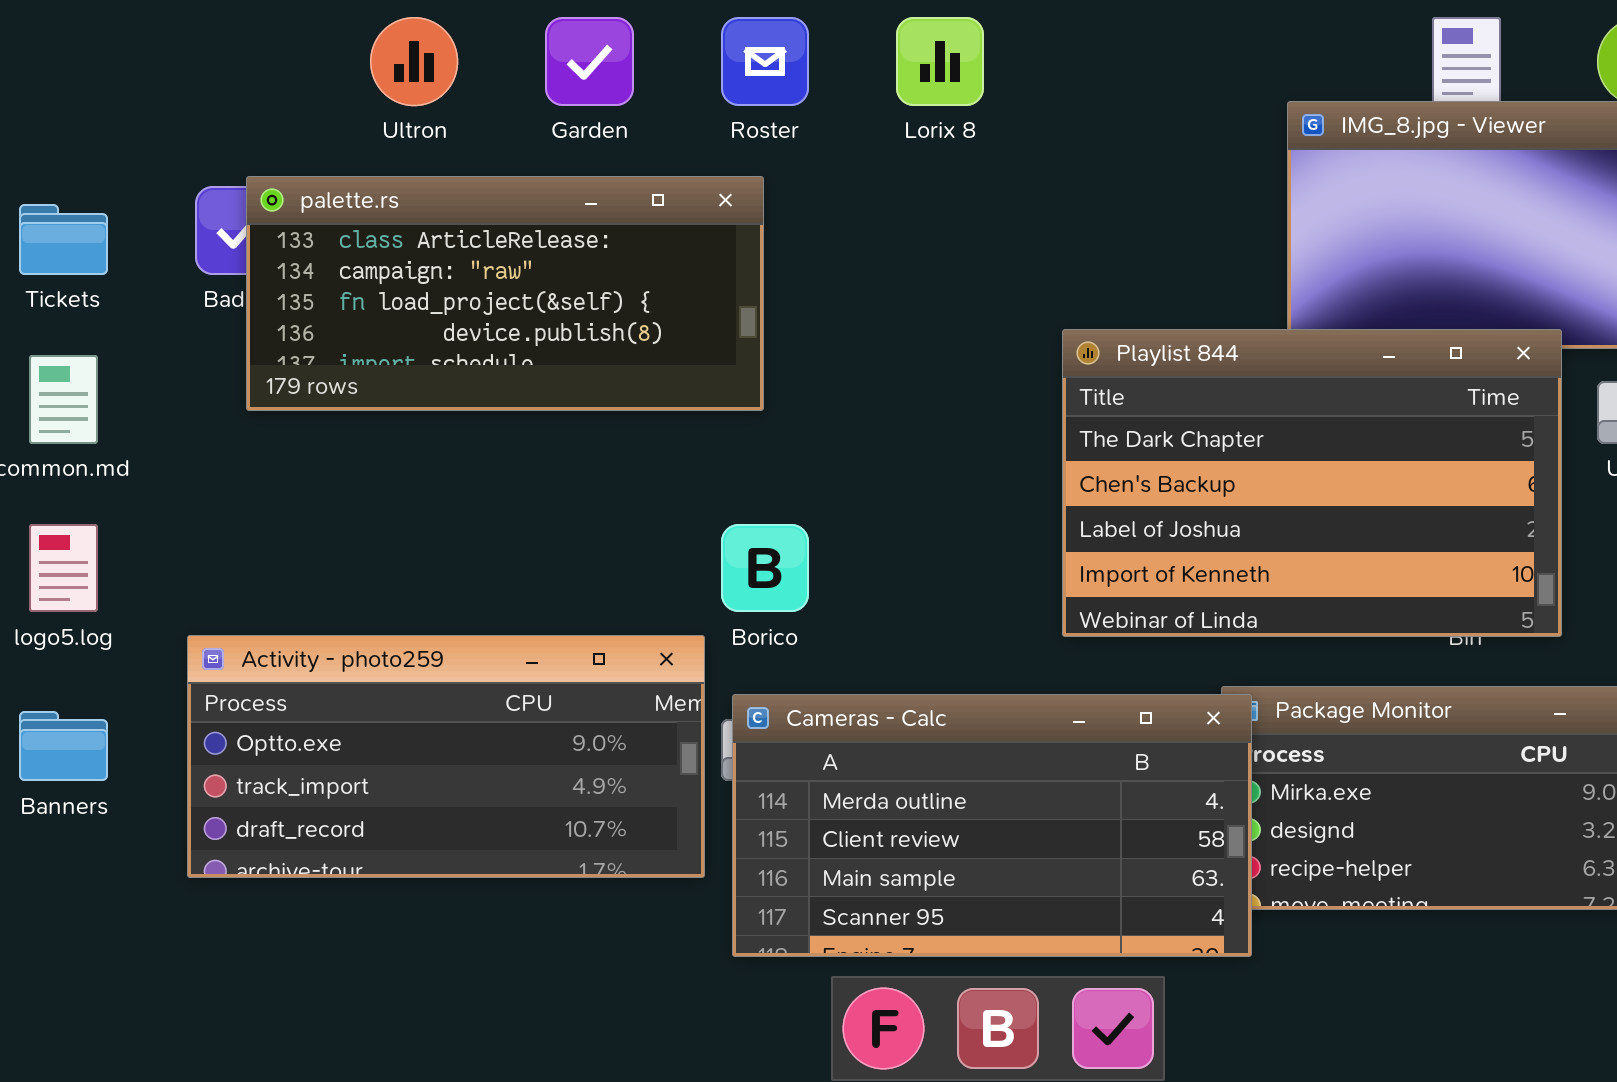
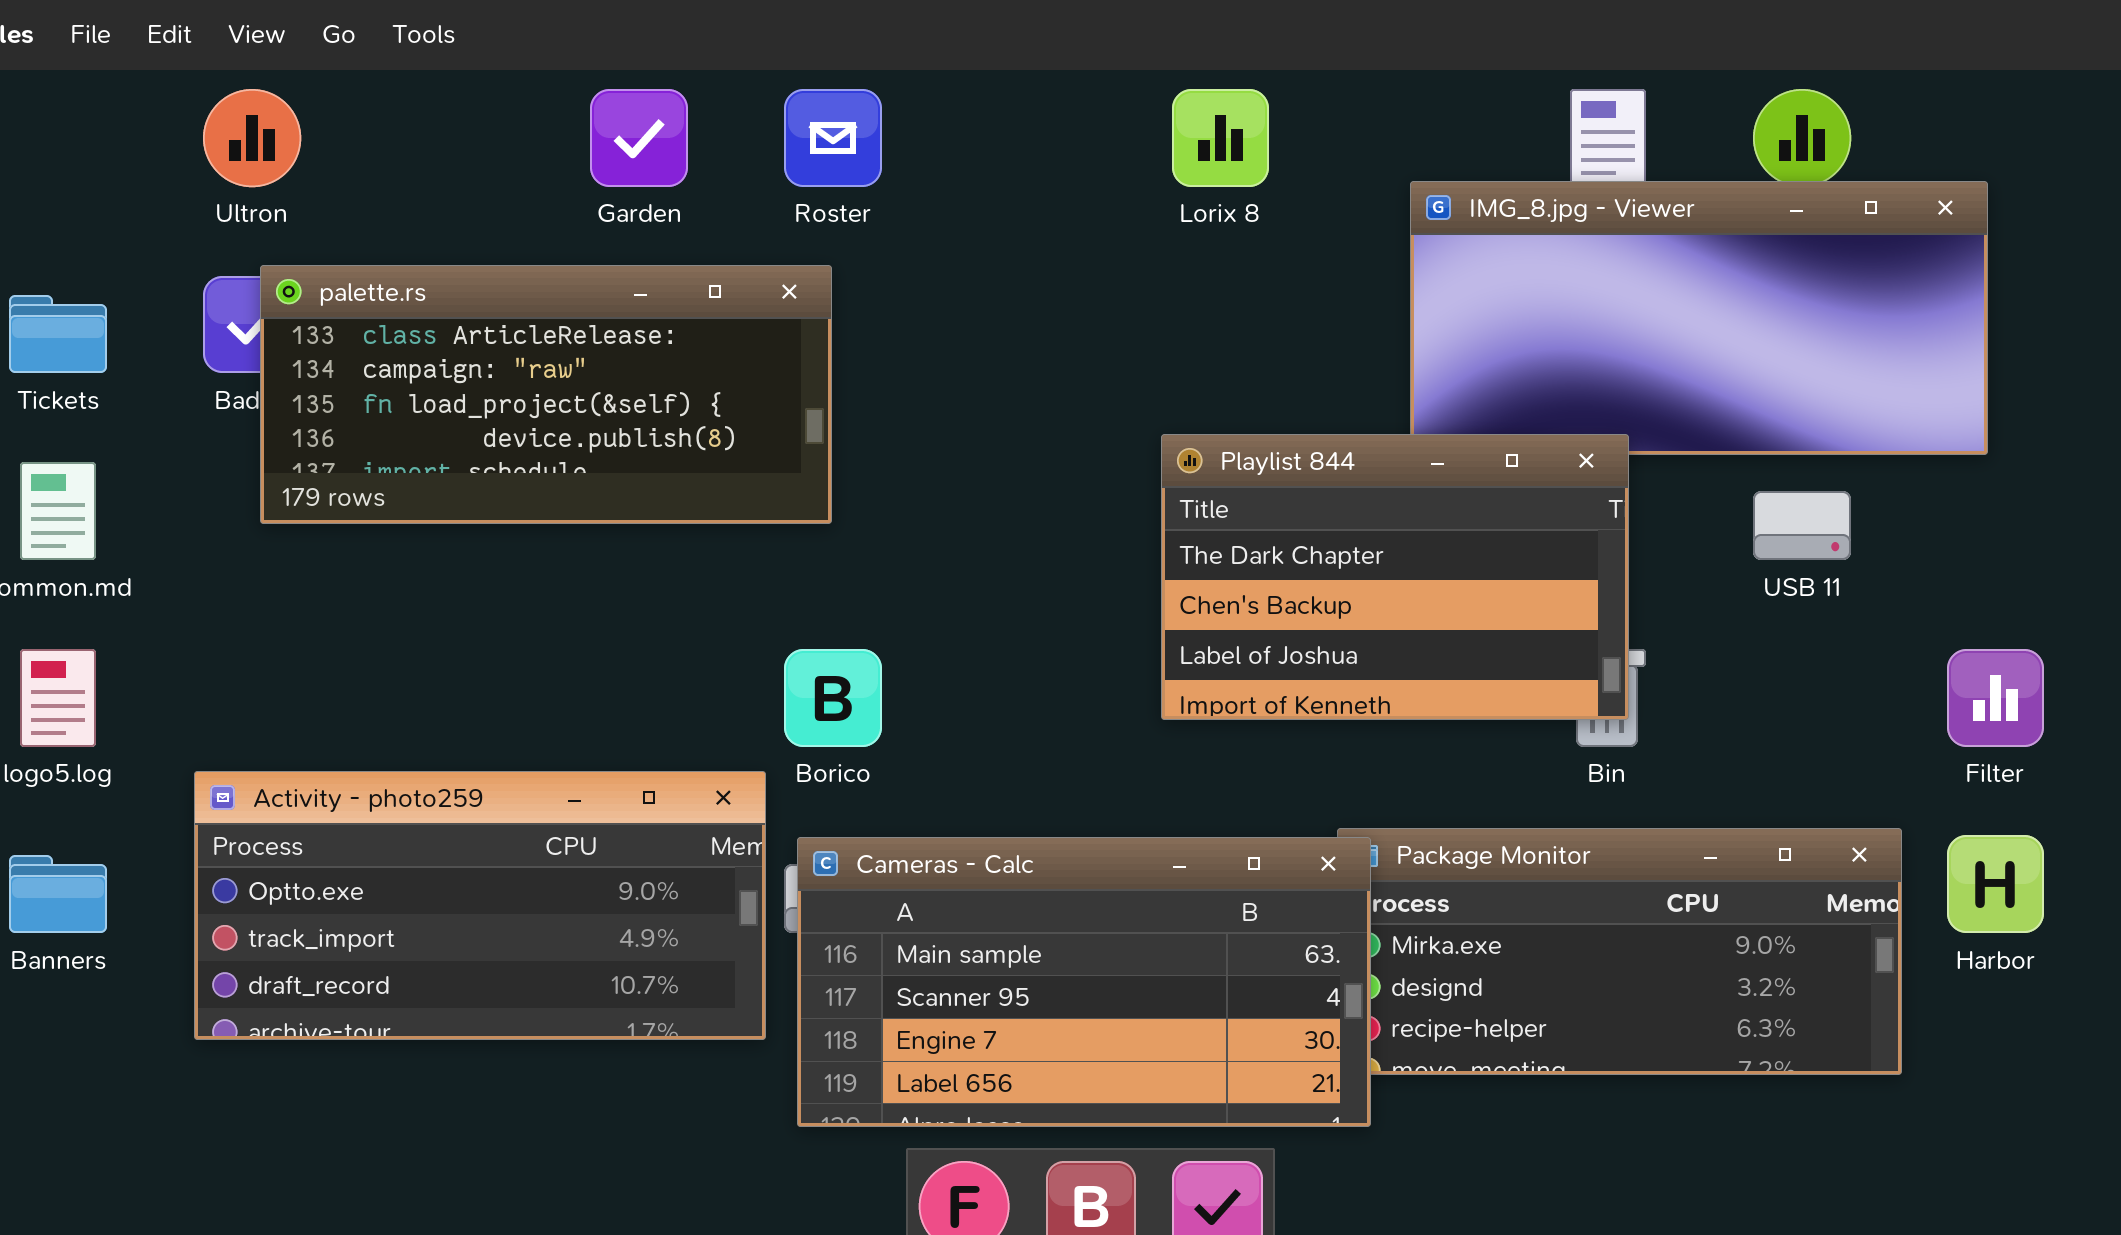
Ultron: [370,17,458,106] -> [203,89,301,187], moved
Lorix 8: [896,17,984,106] -> [1172,89,1269,187], moved
Playlist 844: [1062,329,1562,637] -> [1161,434,1629,720], resized
Cameras - Calc: [732,694,1252,957] -> [797,837,1371,1127], scrolled down 2 rows

